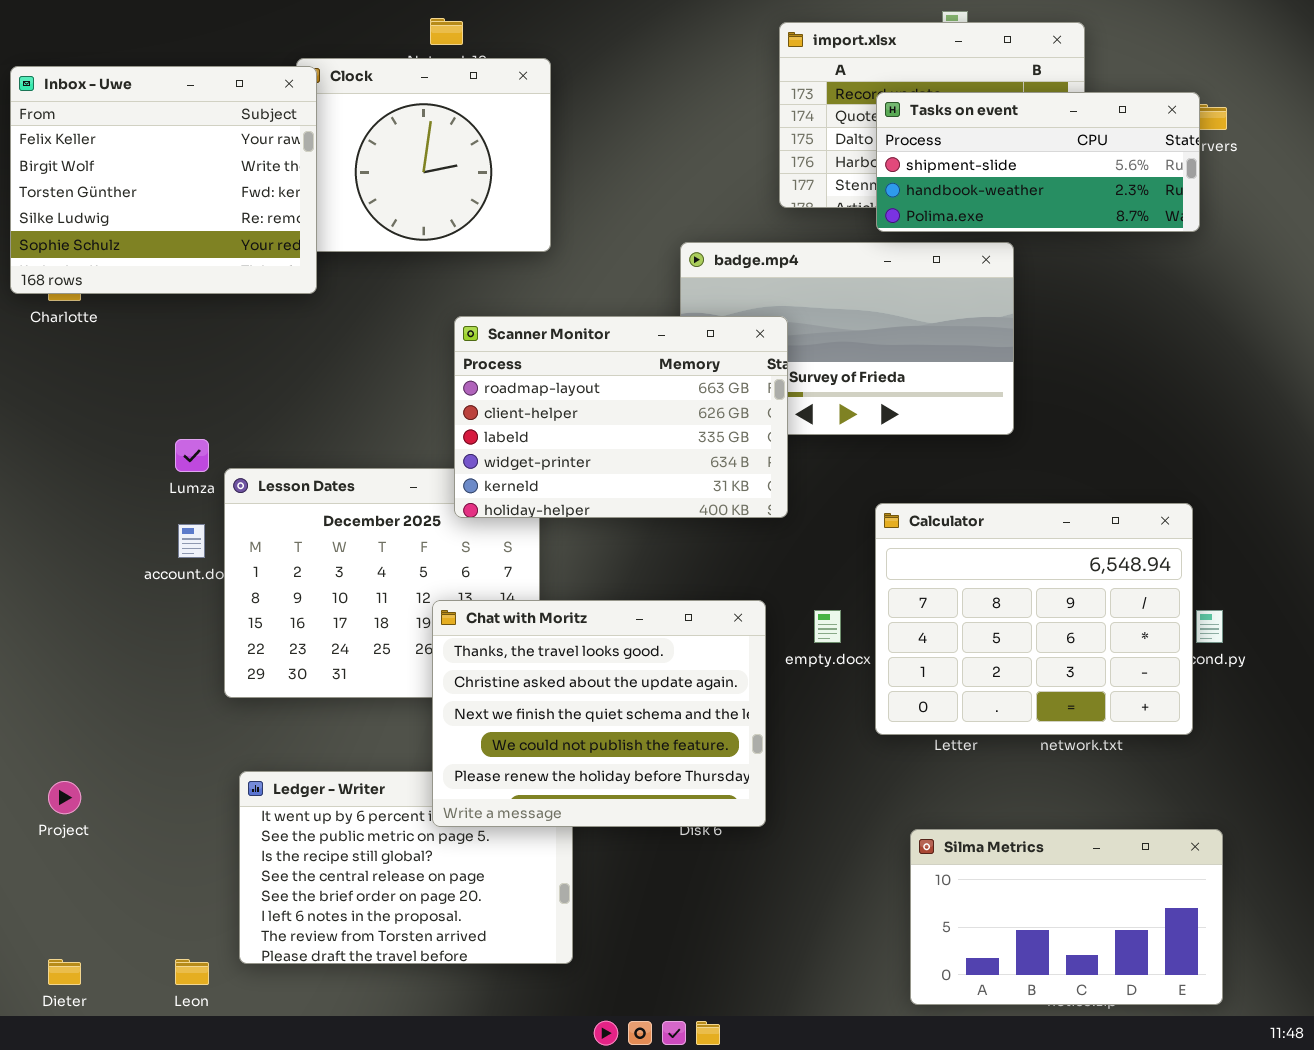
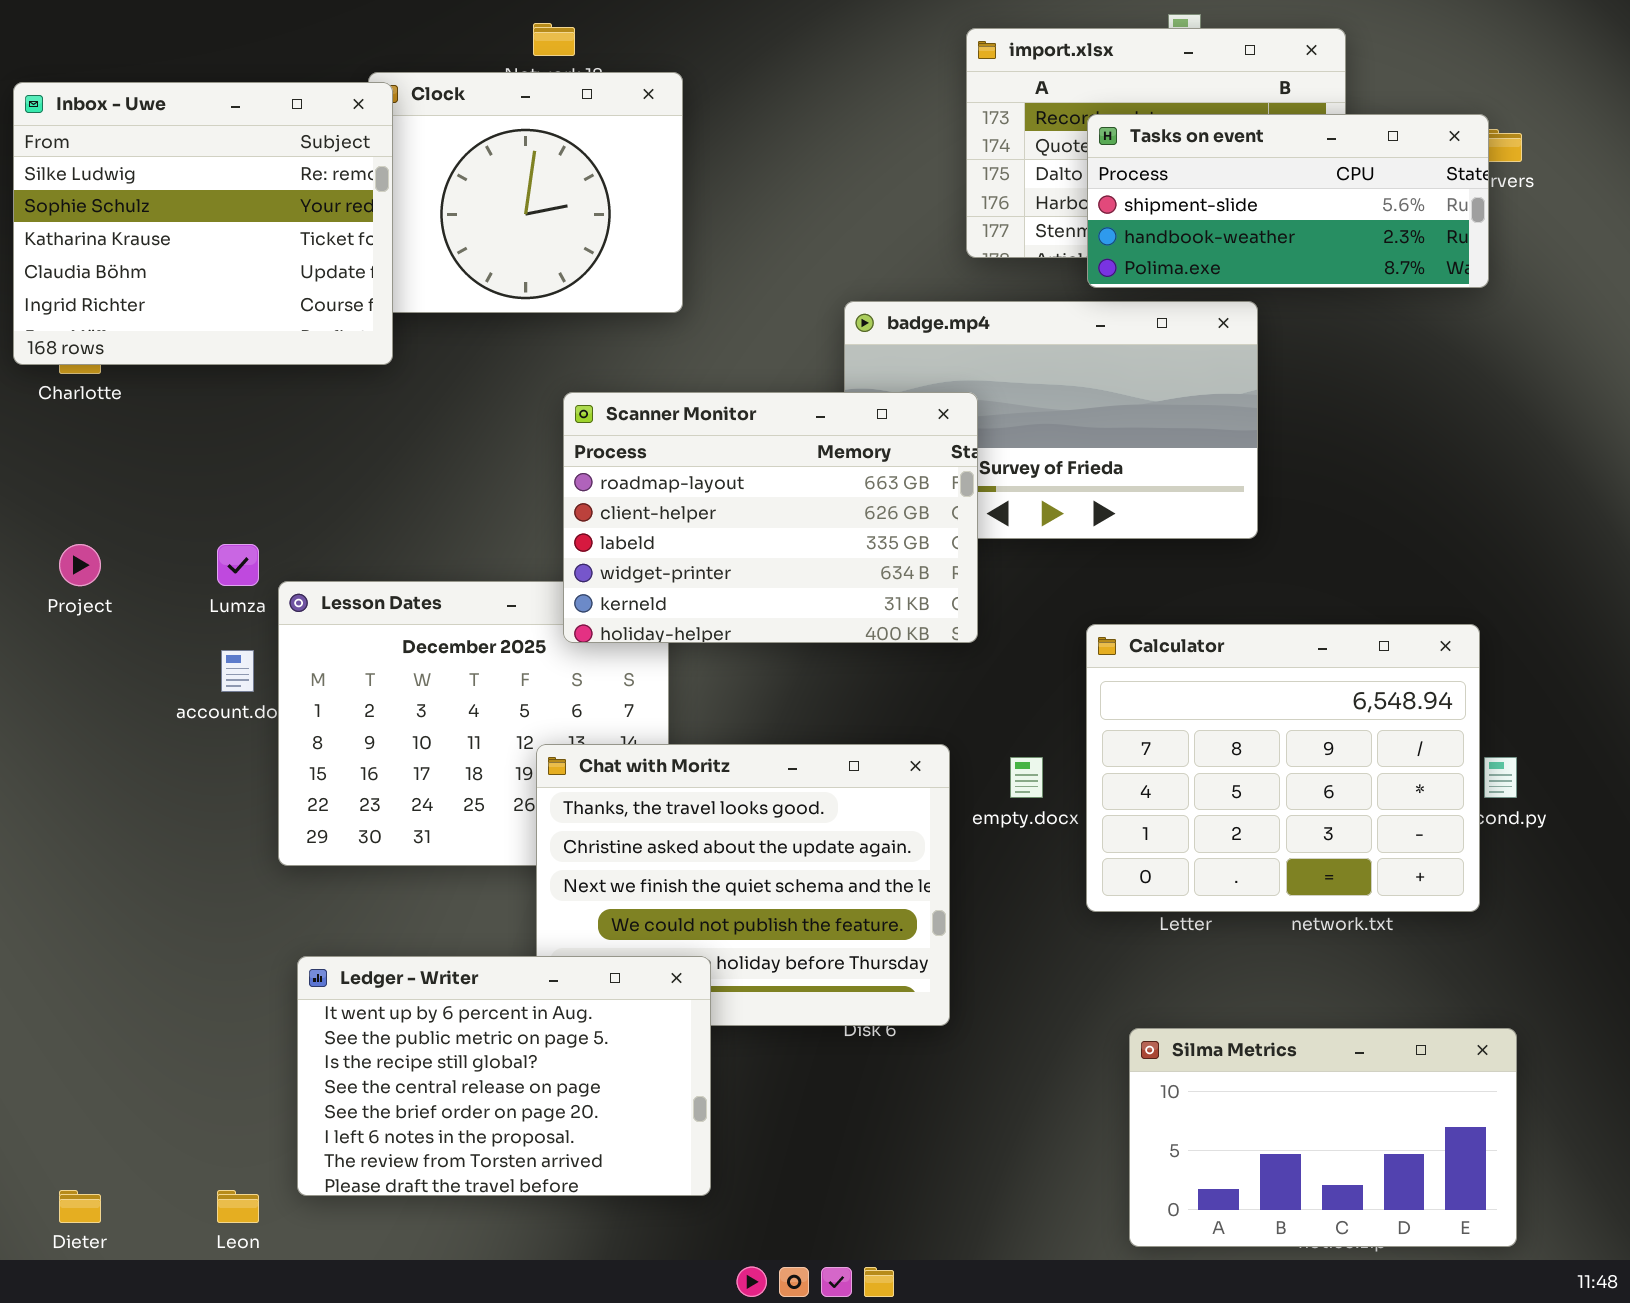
Inbox - Uwe: [10,66,317,294] -> [13,82,393,365], scrolled down 3 rows
Ledger - Writer: [239,771,573,964] -> [297,956,711,1196], raised
Project: [48,781,81,814] -> [59,544,101,586], moved

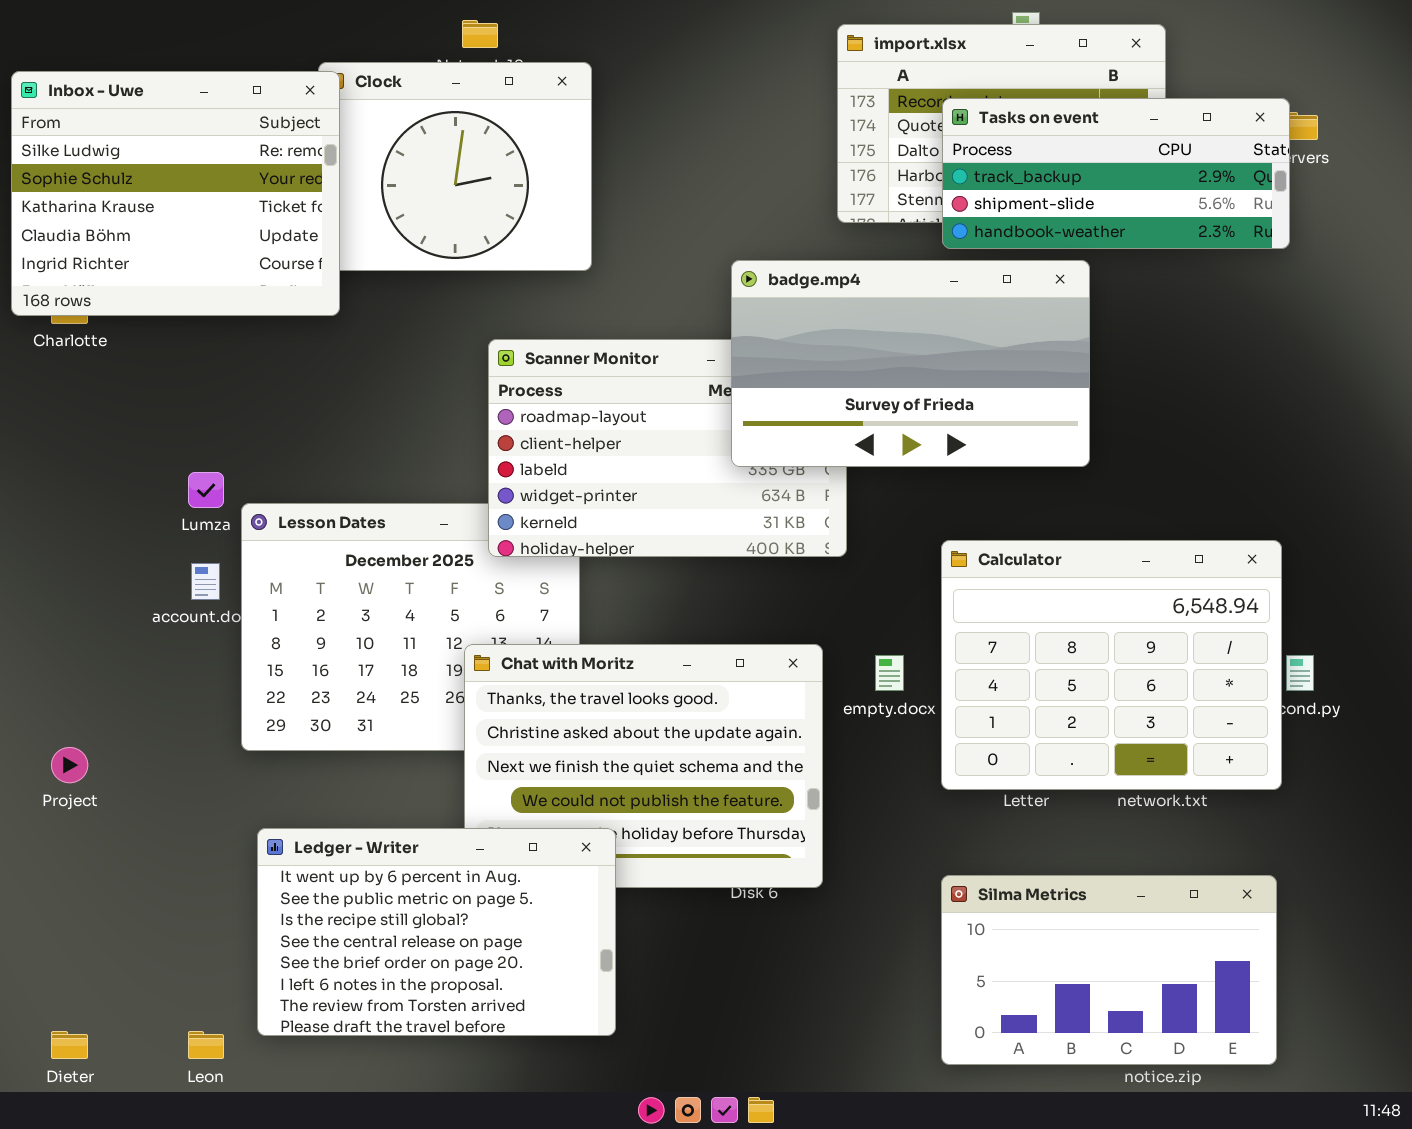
Tasks on event: [1087,114,1489,288] -> [942,98,1290,249], scrolled up 1 row
badge.mp4: [844,301,1258,539] -> [731,260,1090,467], raised
Project: [59,544,101,586] -> [51,747,88,783], moved
Silma Metrics: [1129,1028,1517,1247] -> [941,875,1277,1065], moved

